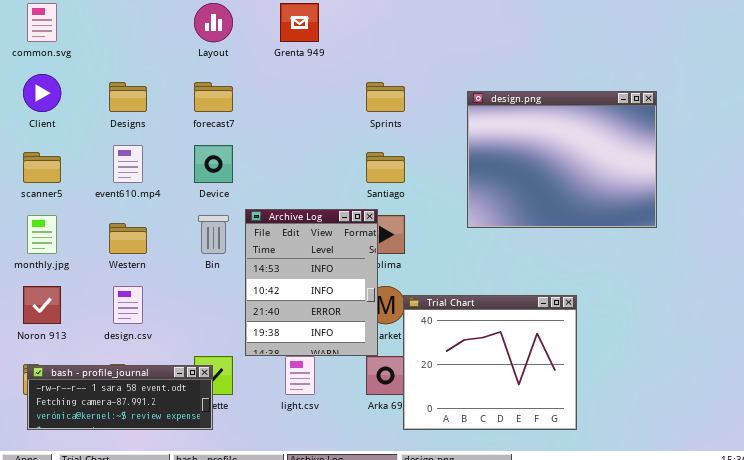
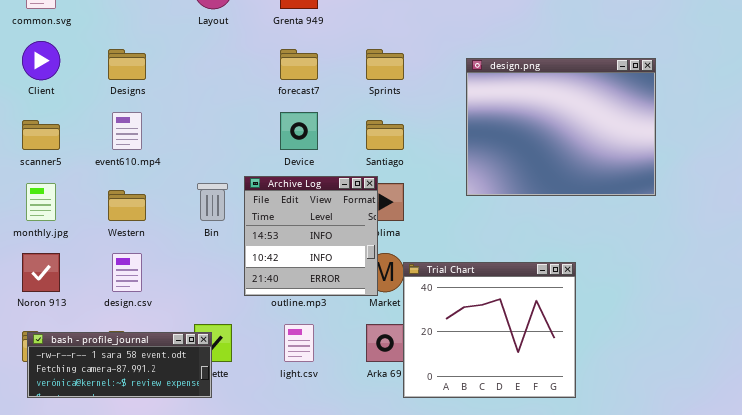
forecast7: [194,82,233,112] -> [280,49,318,80], moved
Device: [194,145,233,183] -> [280,112,318,150], moved
Archive Log: [245,209,378,356] -> [244,176,378,296], resized

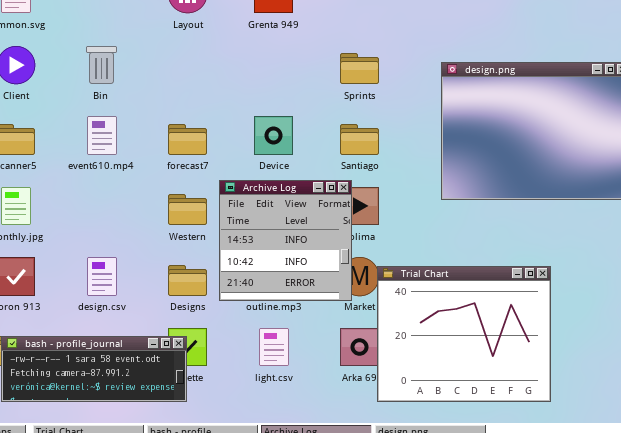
Designs: [108,49,146,80] -> [168,265,207,296], moved
forecast7: [280,49,318,80] -> [168,124,207,155], moved
Bin: [197,183,228,221] -> [86,46,117,84], moved
Western: [108,190,146,221] -> [168,194,207,225], moved

